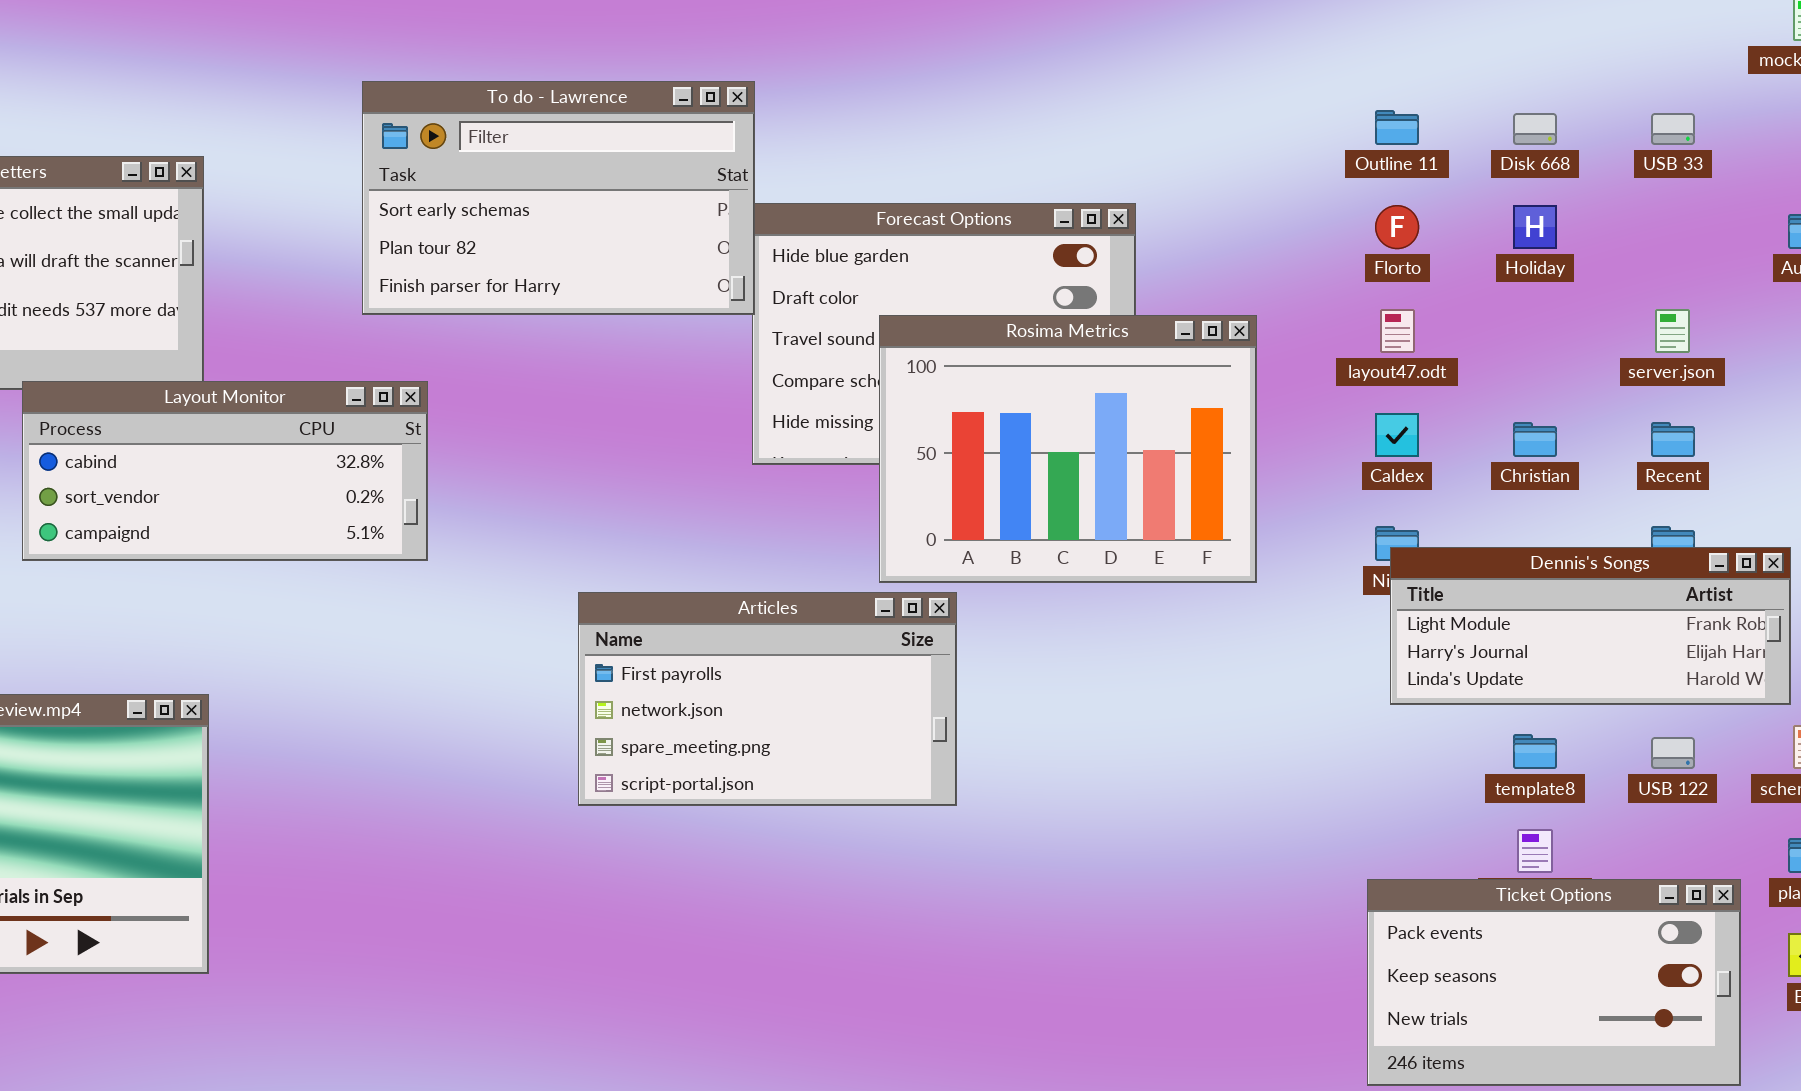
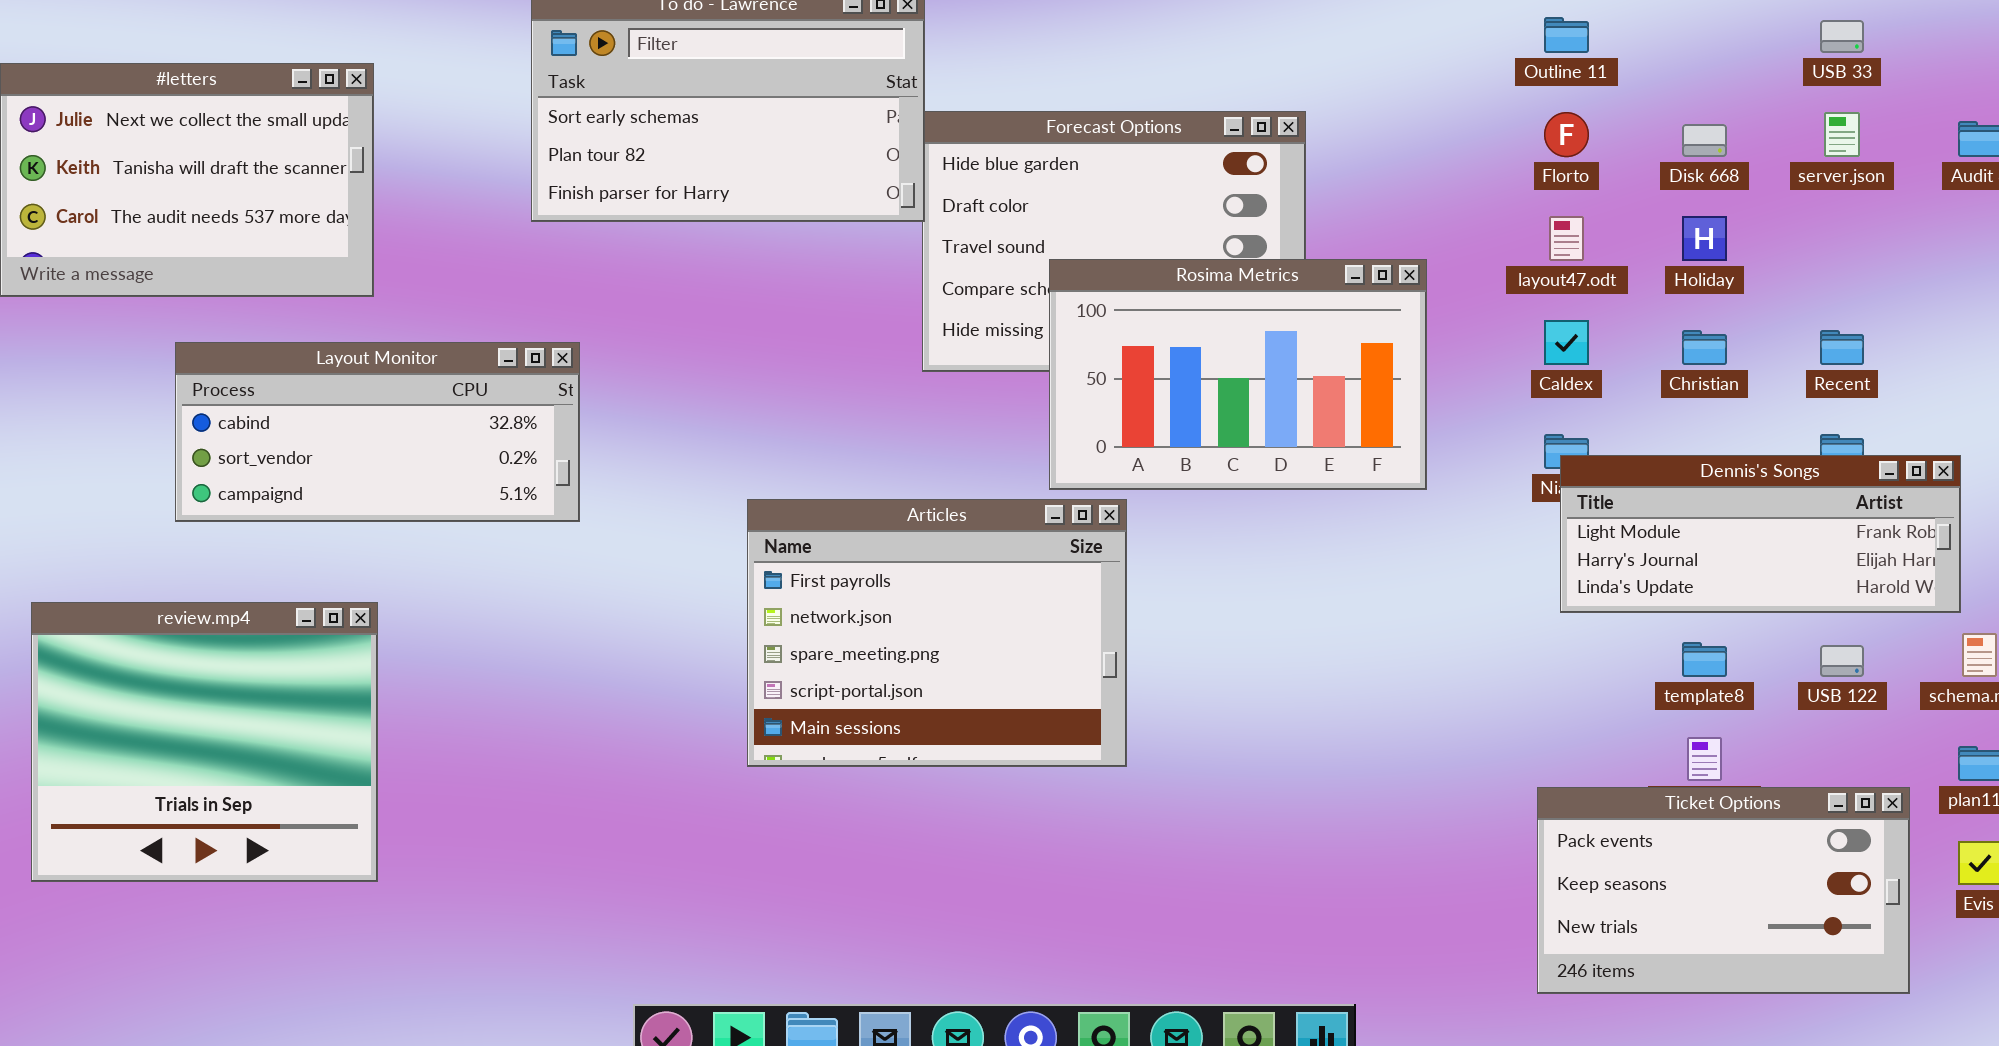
Disk 668: [1513,113,1557,145] -> [1682,124,1727,157], moved
Holiday: [1513,205,1557,249] -> [1682,216,1727,261], moved
server.json: [1655,309,1690,353] -> [1824,112,1860,157], moved
Rosima Metrics: [879,315,1257,583] -> [1049,259,1427,490], resized
Layout Monitor: [22,381,428,561] -> [175,342,580,522], moved
Articles: [578,592,957,806] -> [747,499,1127,767], resized

